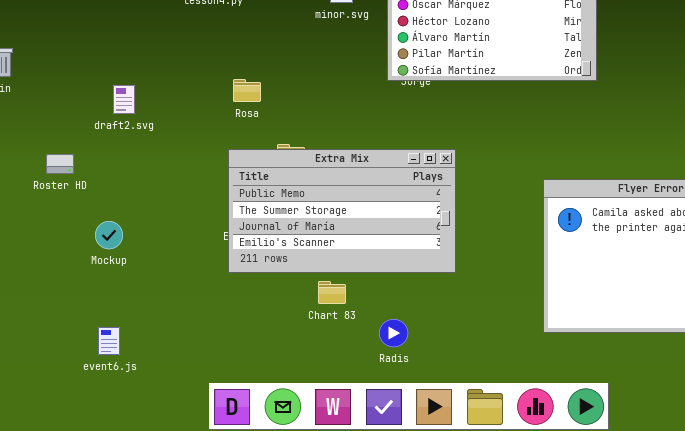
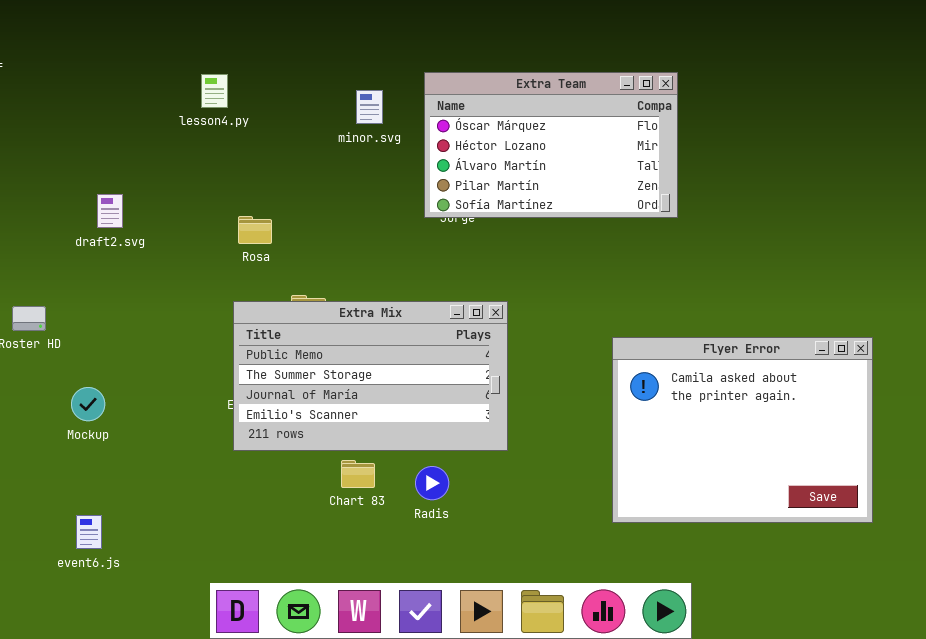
draft2.svg: [113,85,135,114] -> [97,194,123,228], moved
Radis: [379,319,408,347] -> [415,466,449,500], moved

